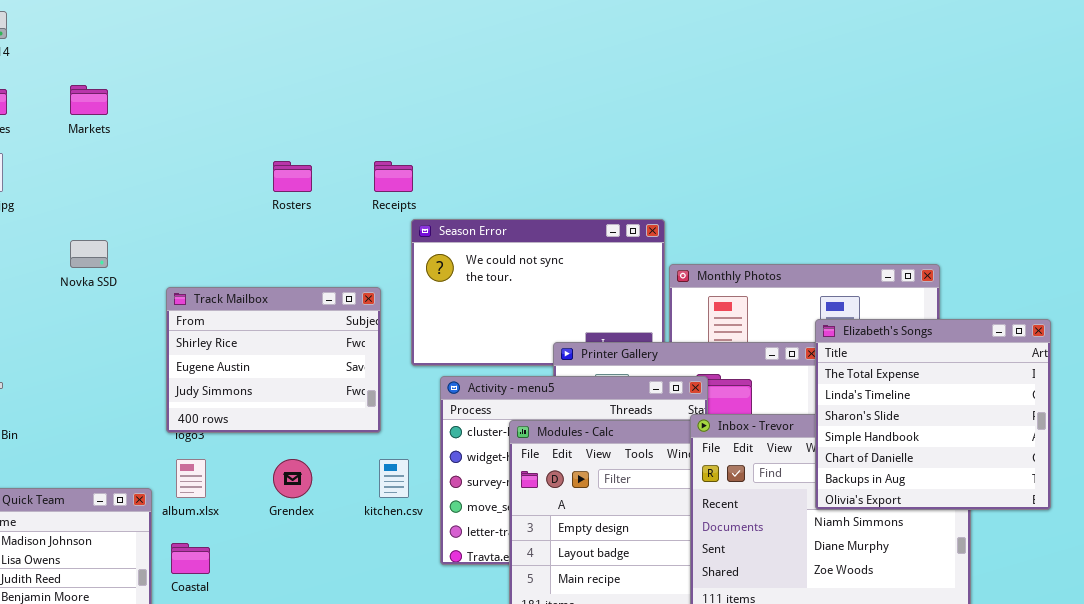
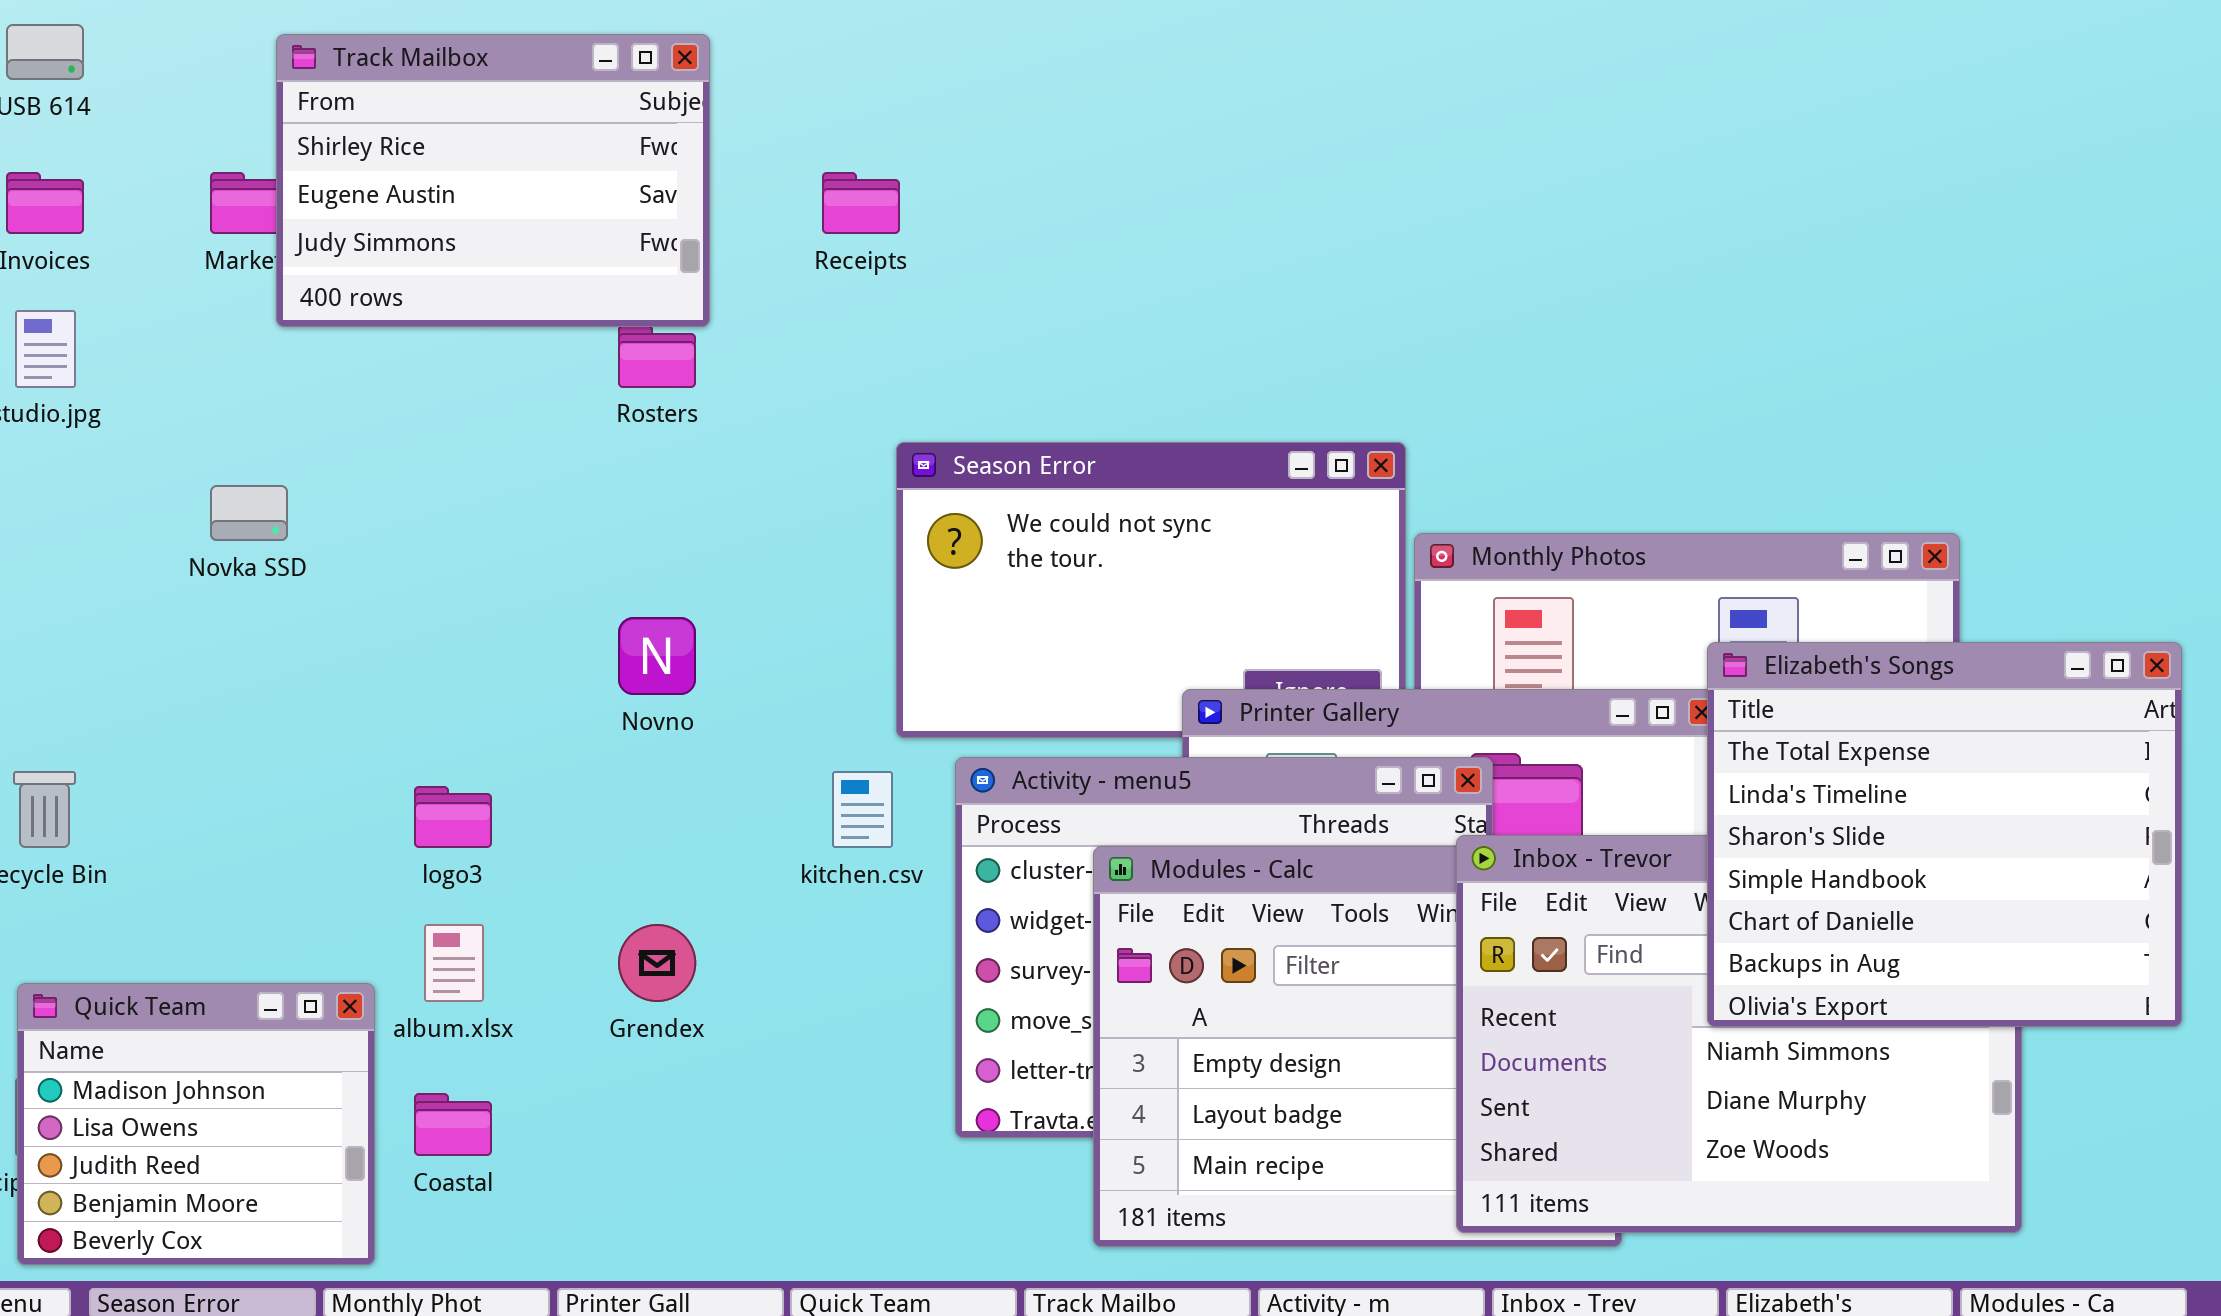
Receipts: [374,161,413,192] -> [822,172,900,234], moved
Track Mailbox: [166,287,381,433] -> [276,34,710,327], moved
kitchen.csv: [379,459,409,498] -> [832,771,893,848], moved

